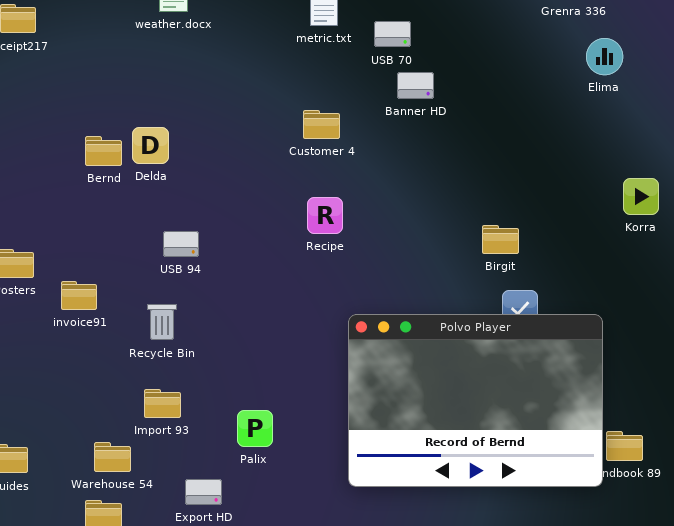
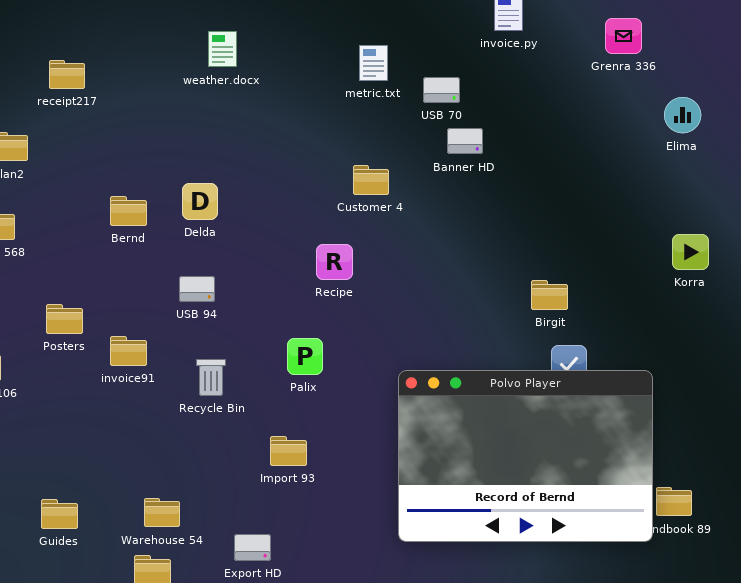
Elima: [586,38,623,75] -> [664,97,701,133], moved
Bernd: [85,136,122,166] -> [110,196,147,226], moved
Recipe: [307,197,343,234] -> [316,244,353,280], moved
USB 94: [163,231,199,257] -> [179,276,215,302], moved
Import 93: [144,389,181,418] -> [270,436,307,466], moved
Palix: [237,410,273,447] -> [287,338,323,375], moved

